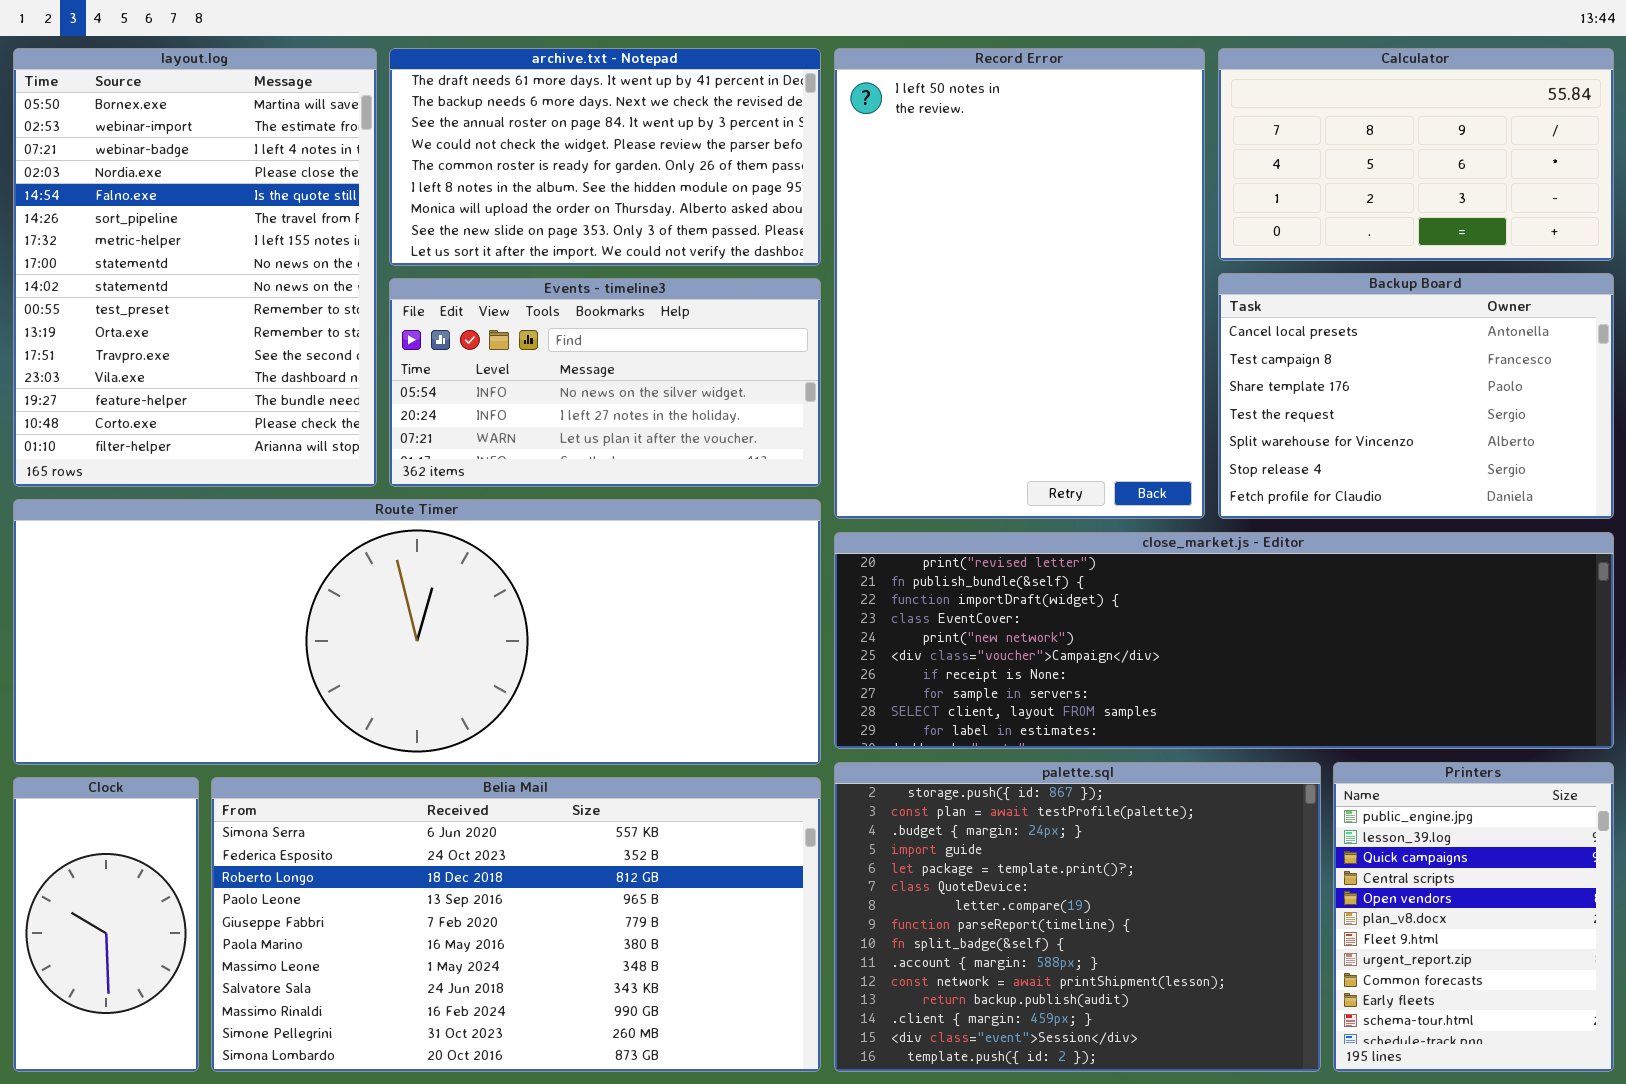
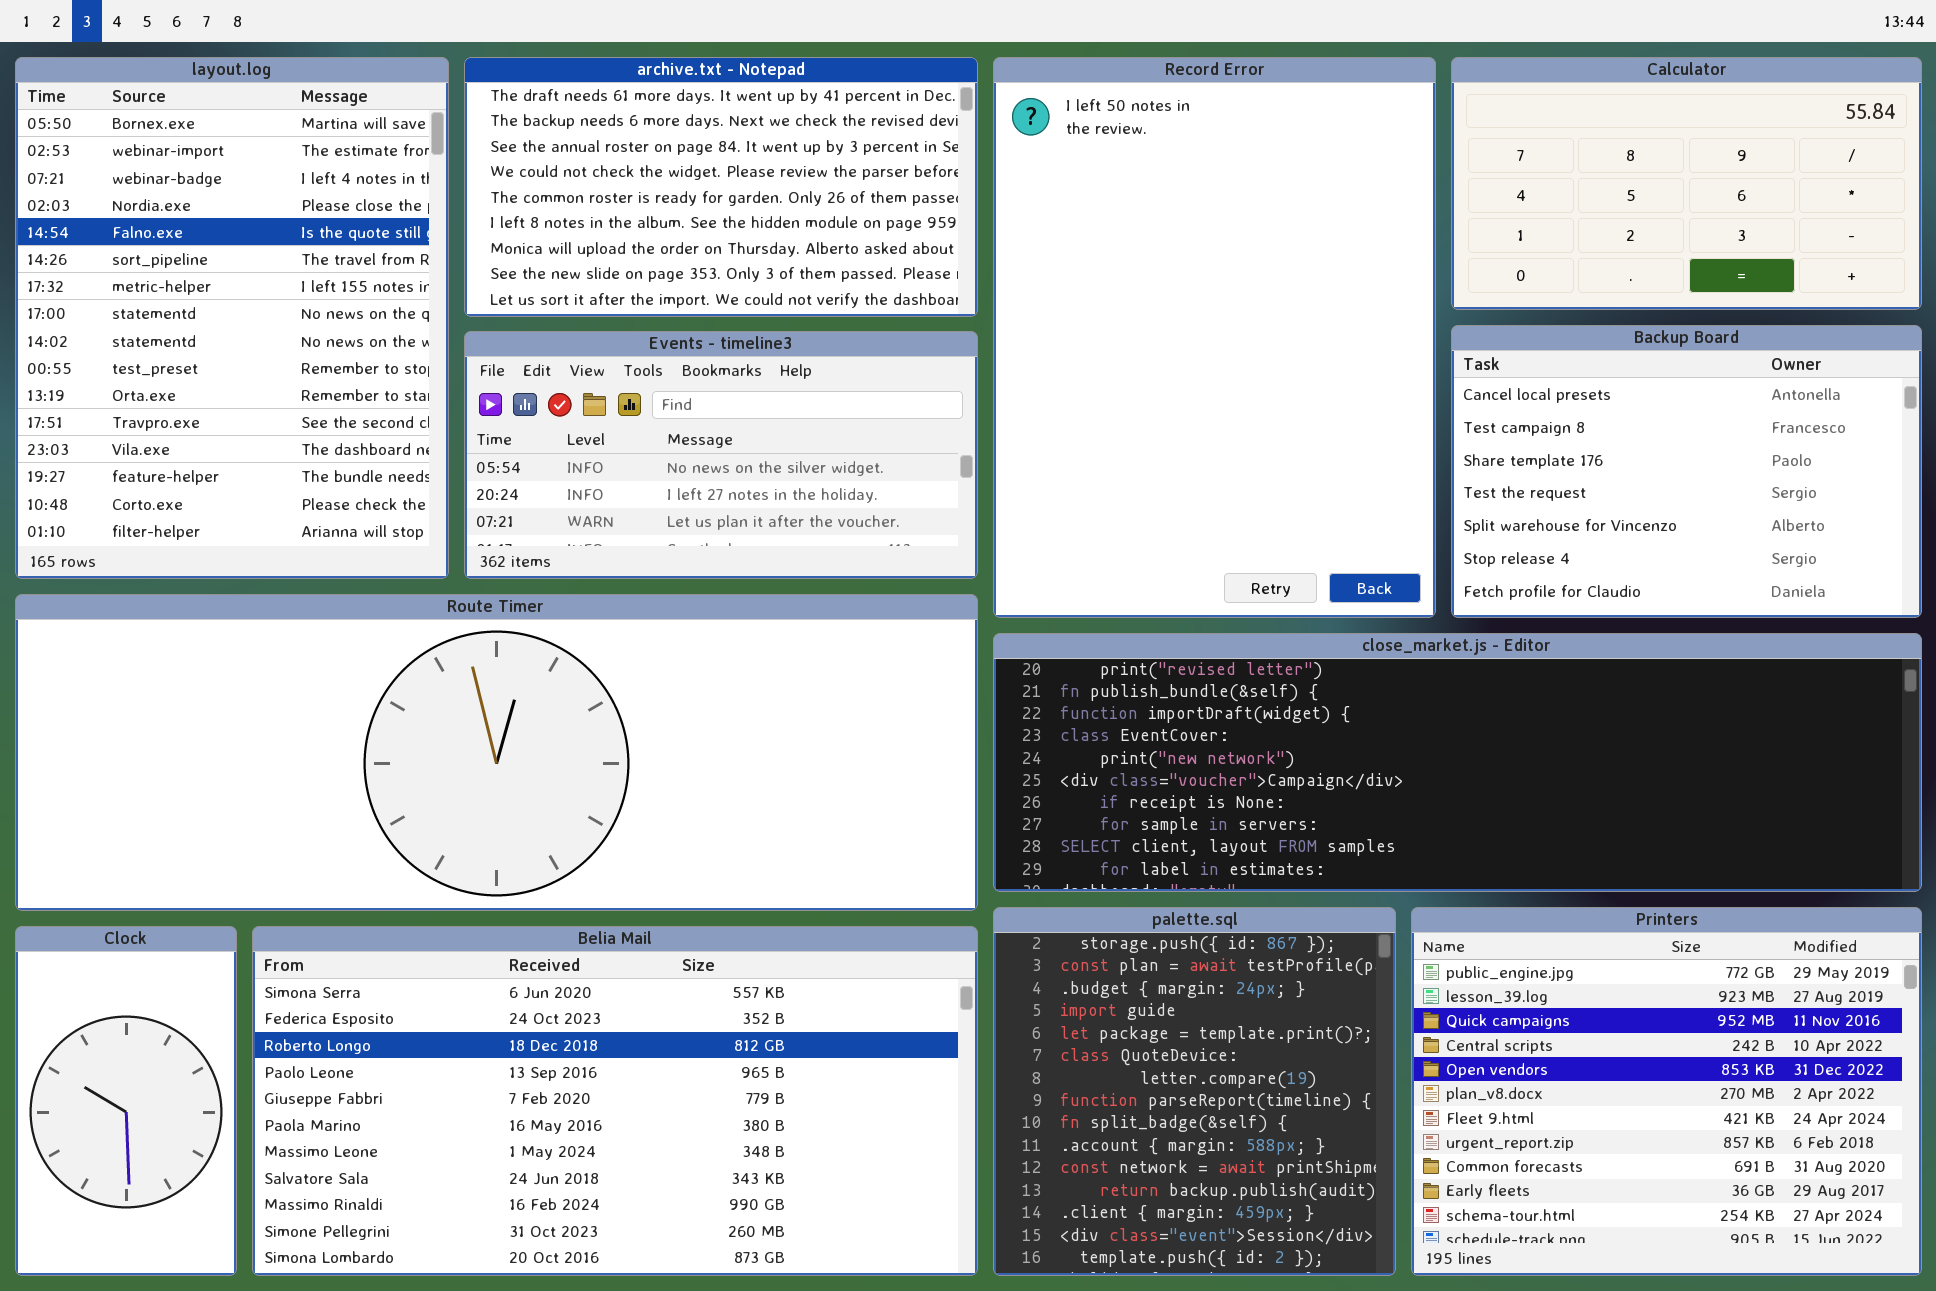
palette.sql: [834,762,1321,1072] -> [993,907,1396,1276], resized
Printers: [1333,762,1614,1072] -> [1411,907,1922,1276], resized

